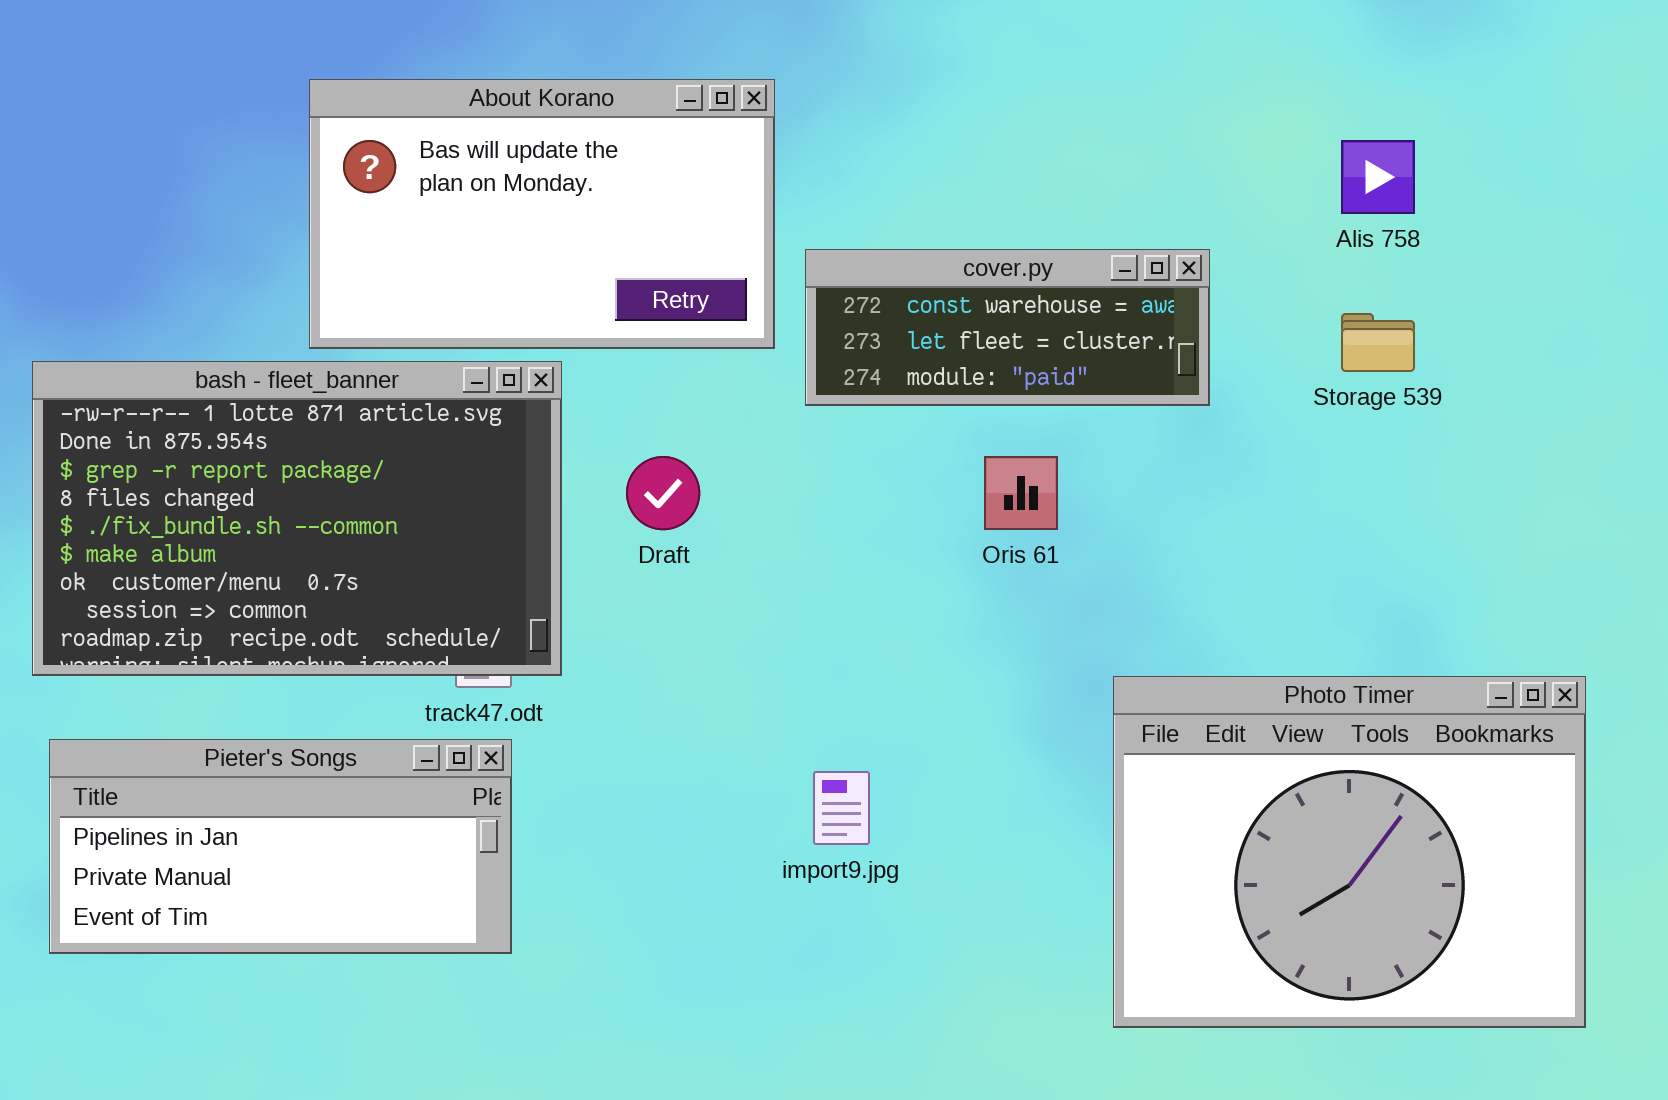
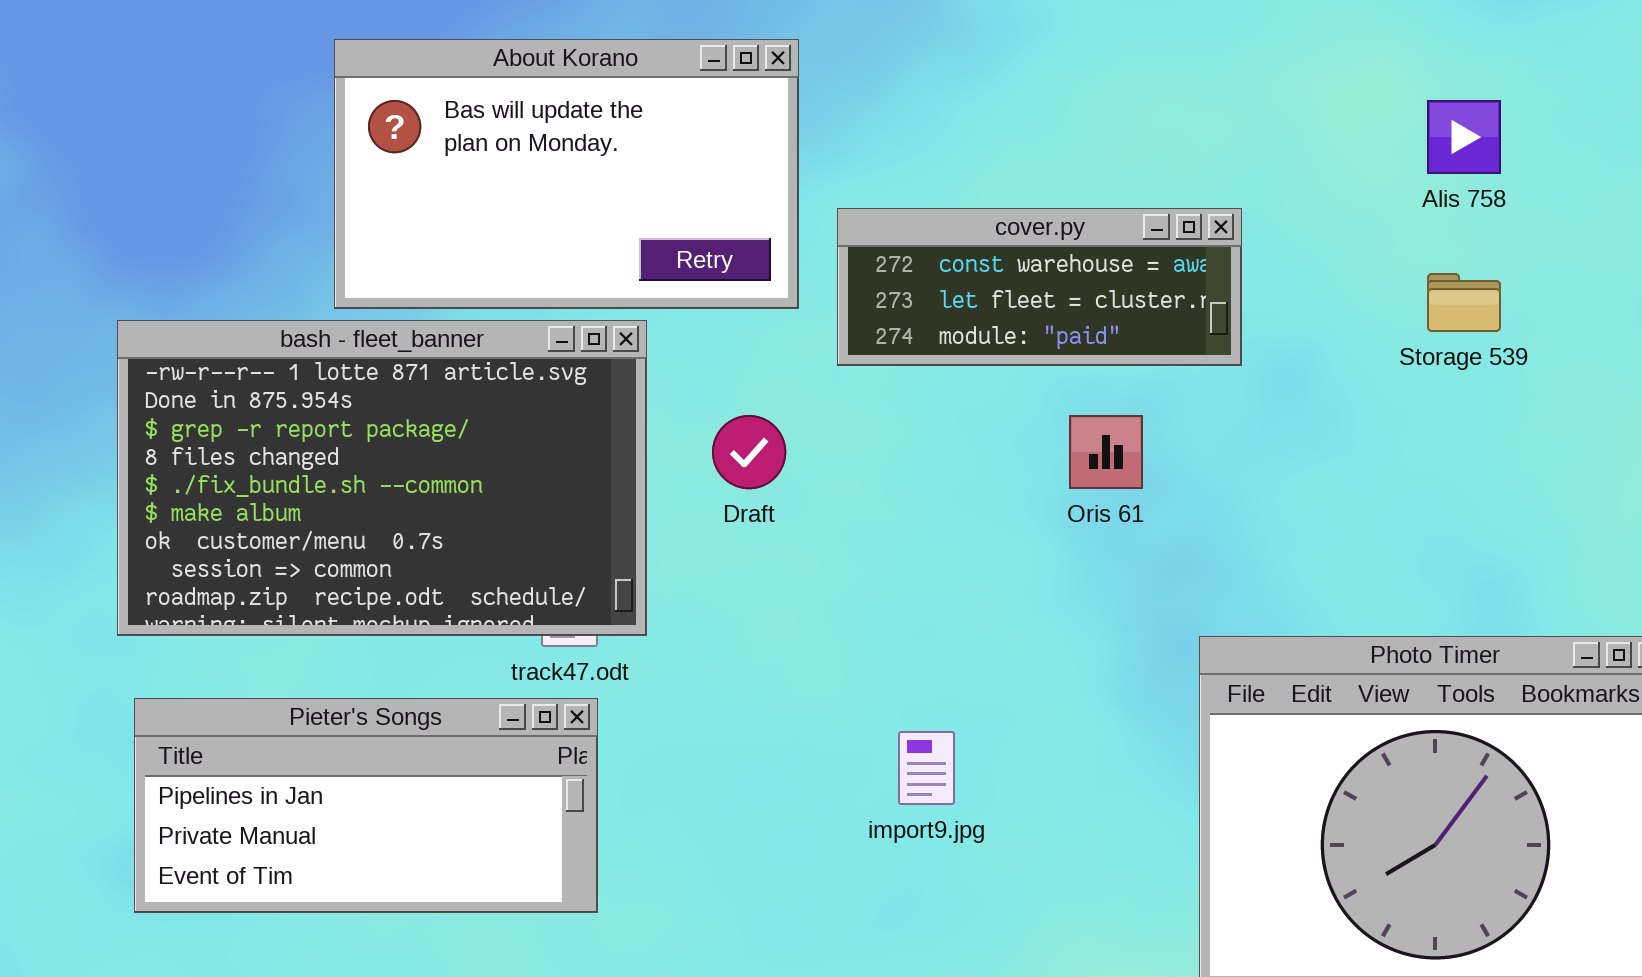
About Korano: [309,79,775,349] -> [334,39,799,309], moved
cover.py: [805,249,1210,406] -> [837,208,1242,366], moved

